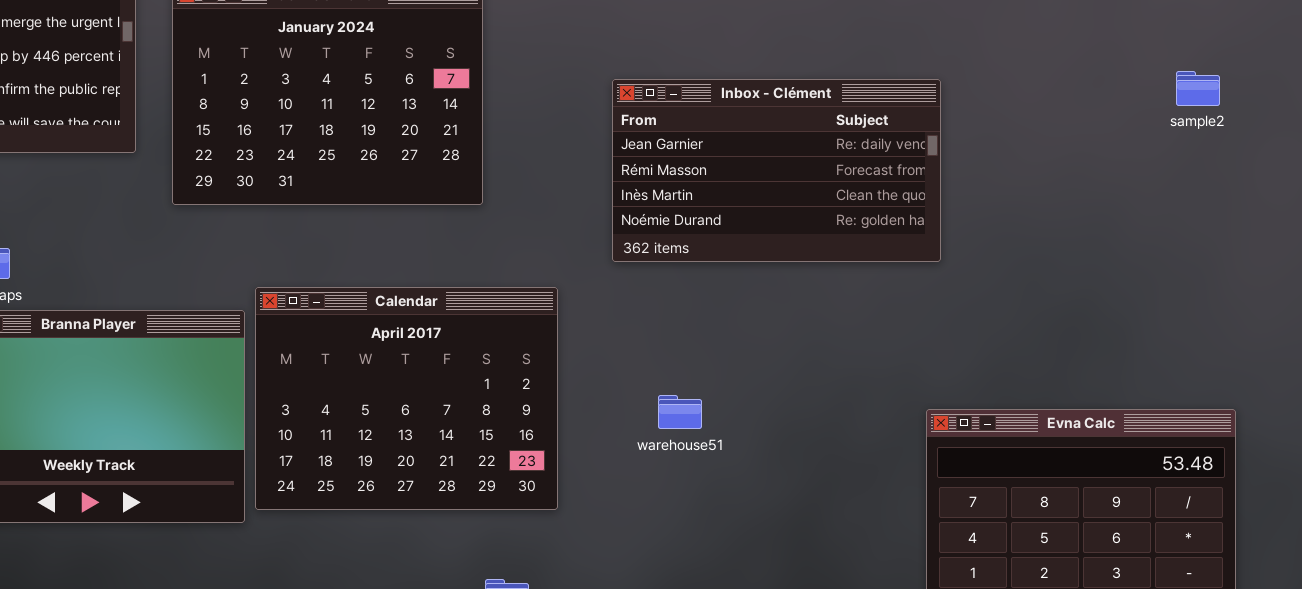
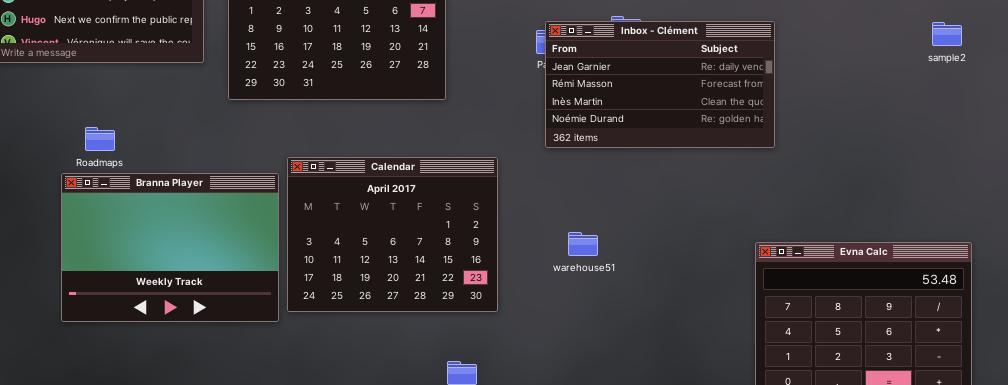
sample2: [1176,71,1220,106] -> [932,22,962,46], moved
Inbox - Clément: [612,79,941,262] -> [545,21,775,148], moved

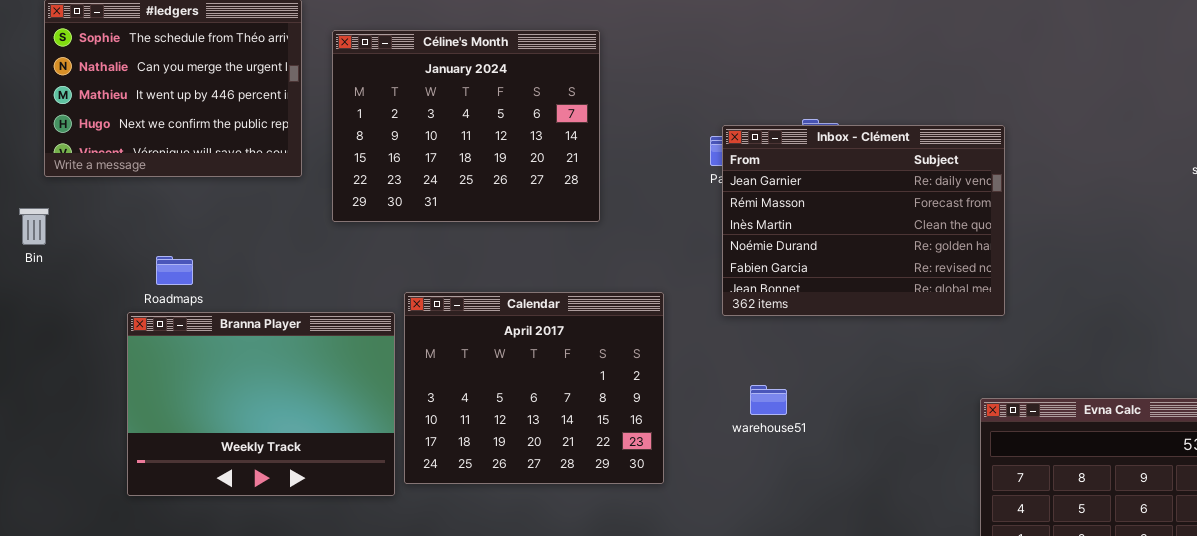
Inbox - Clément: [545,21,775,148] -> [722,125,1005,316], resized

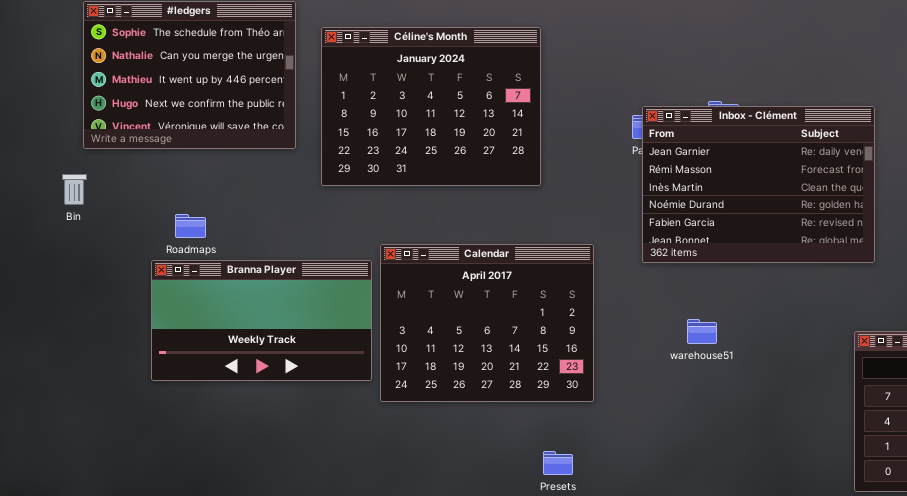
Branna Player: [127,312,395,496] -> [151,260,372,381], resized
warehouse51: [750,385,787,415] -> [687,319,717,344], moved

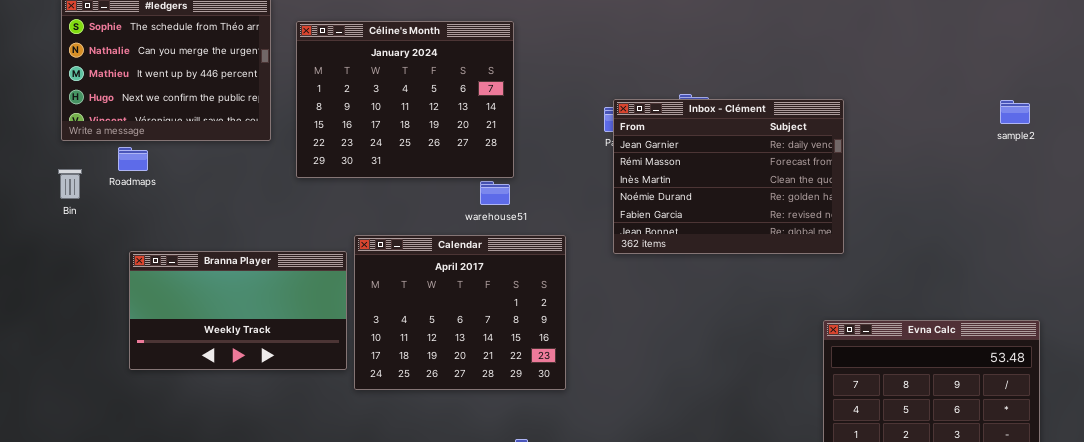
Bin: [62,174,87,205] -> [58,169,82,199], moved
Roadmaps: [175,214,206,238] -> [118,147,148,171], moved
warehouse51: [687,319,717,344] -> [480,181,510,205], moved

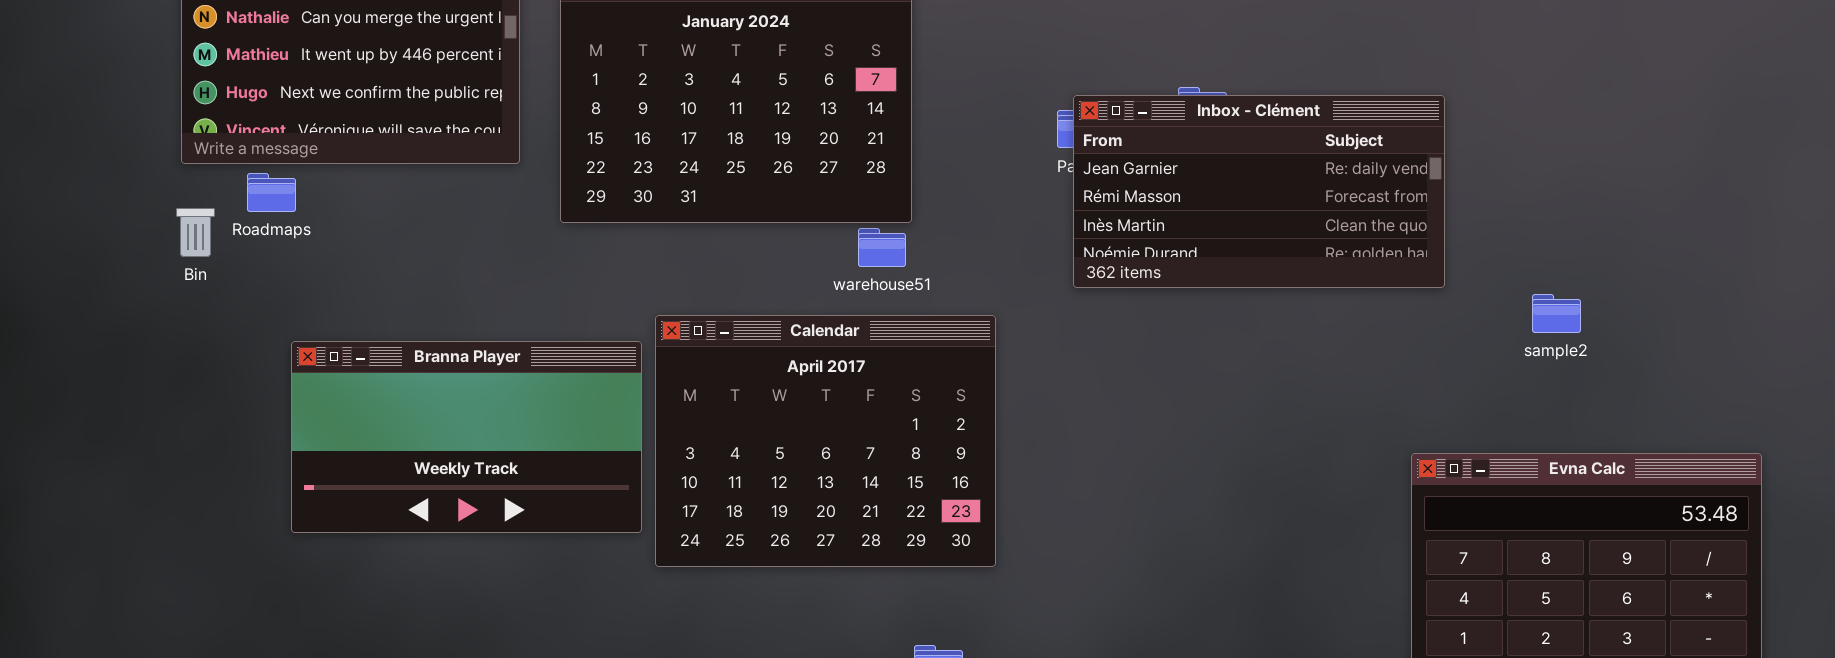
Inbox - Clément: [613,99,844,254] -> [1073,95,1445,288], resized
sample2: [1000,100,1030,124] -> [1532,294,1581,333], moved
Roadmaps: [118,147,148,171] -> [247,173,296,212], moved

